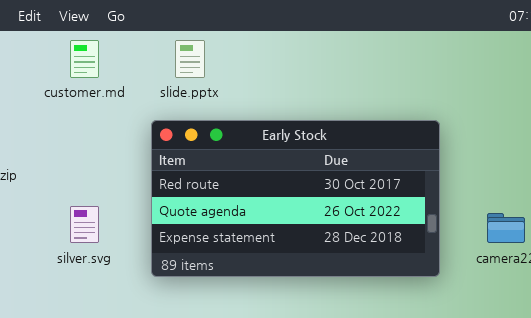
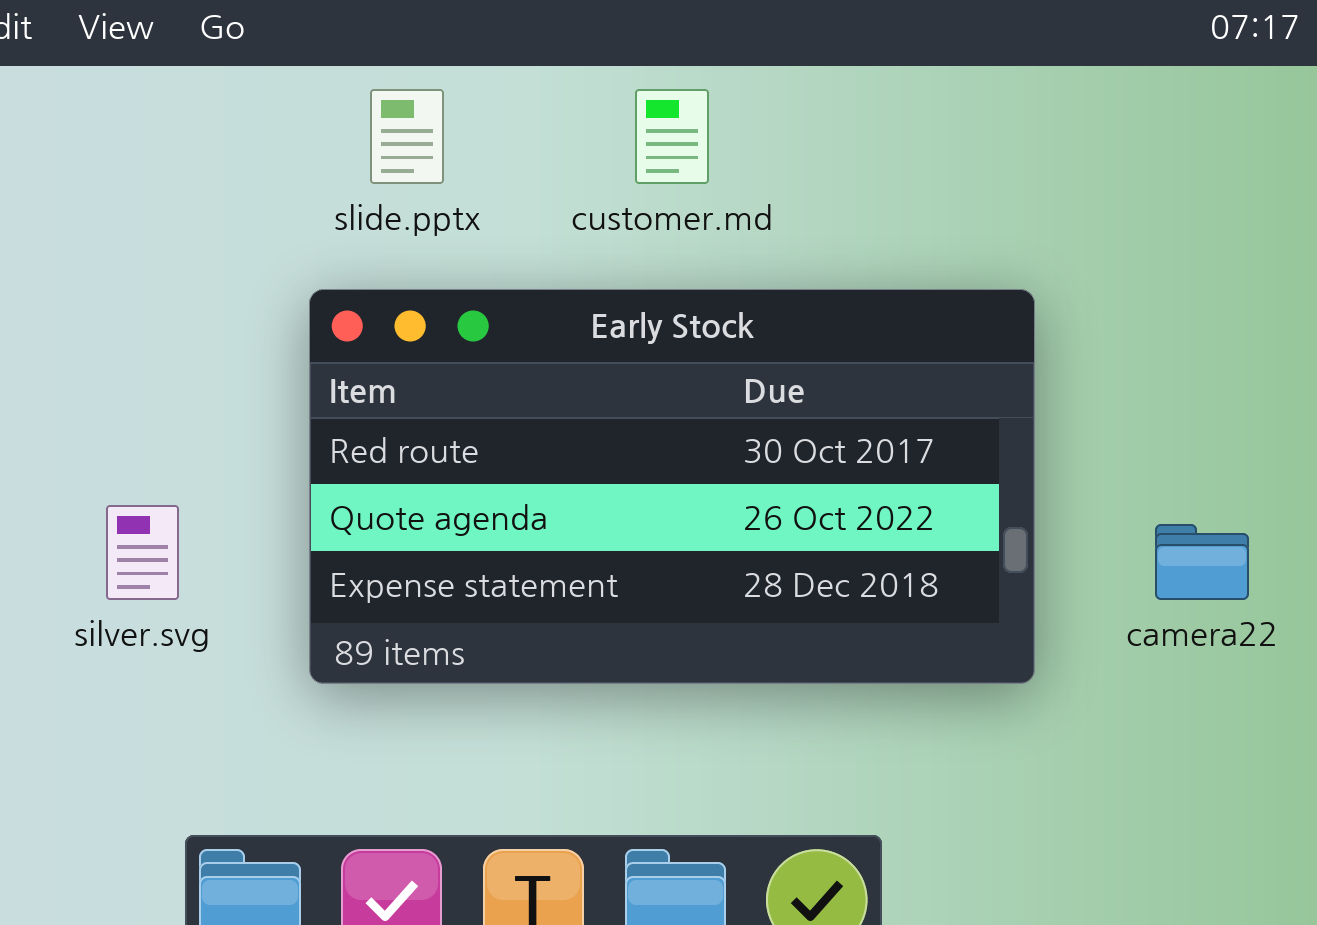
customer.md: [70,40,99,78] -> [635,89,709,184], moved

